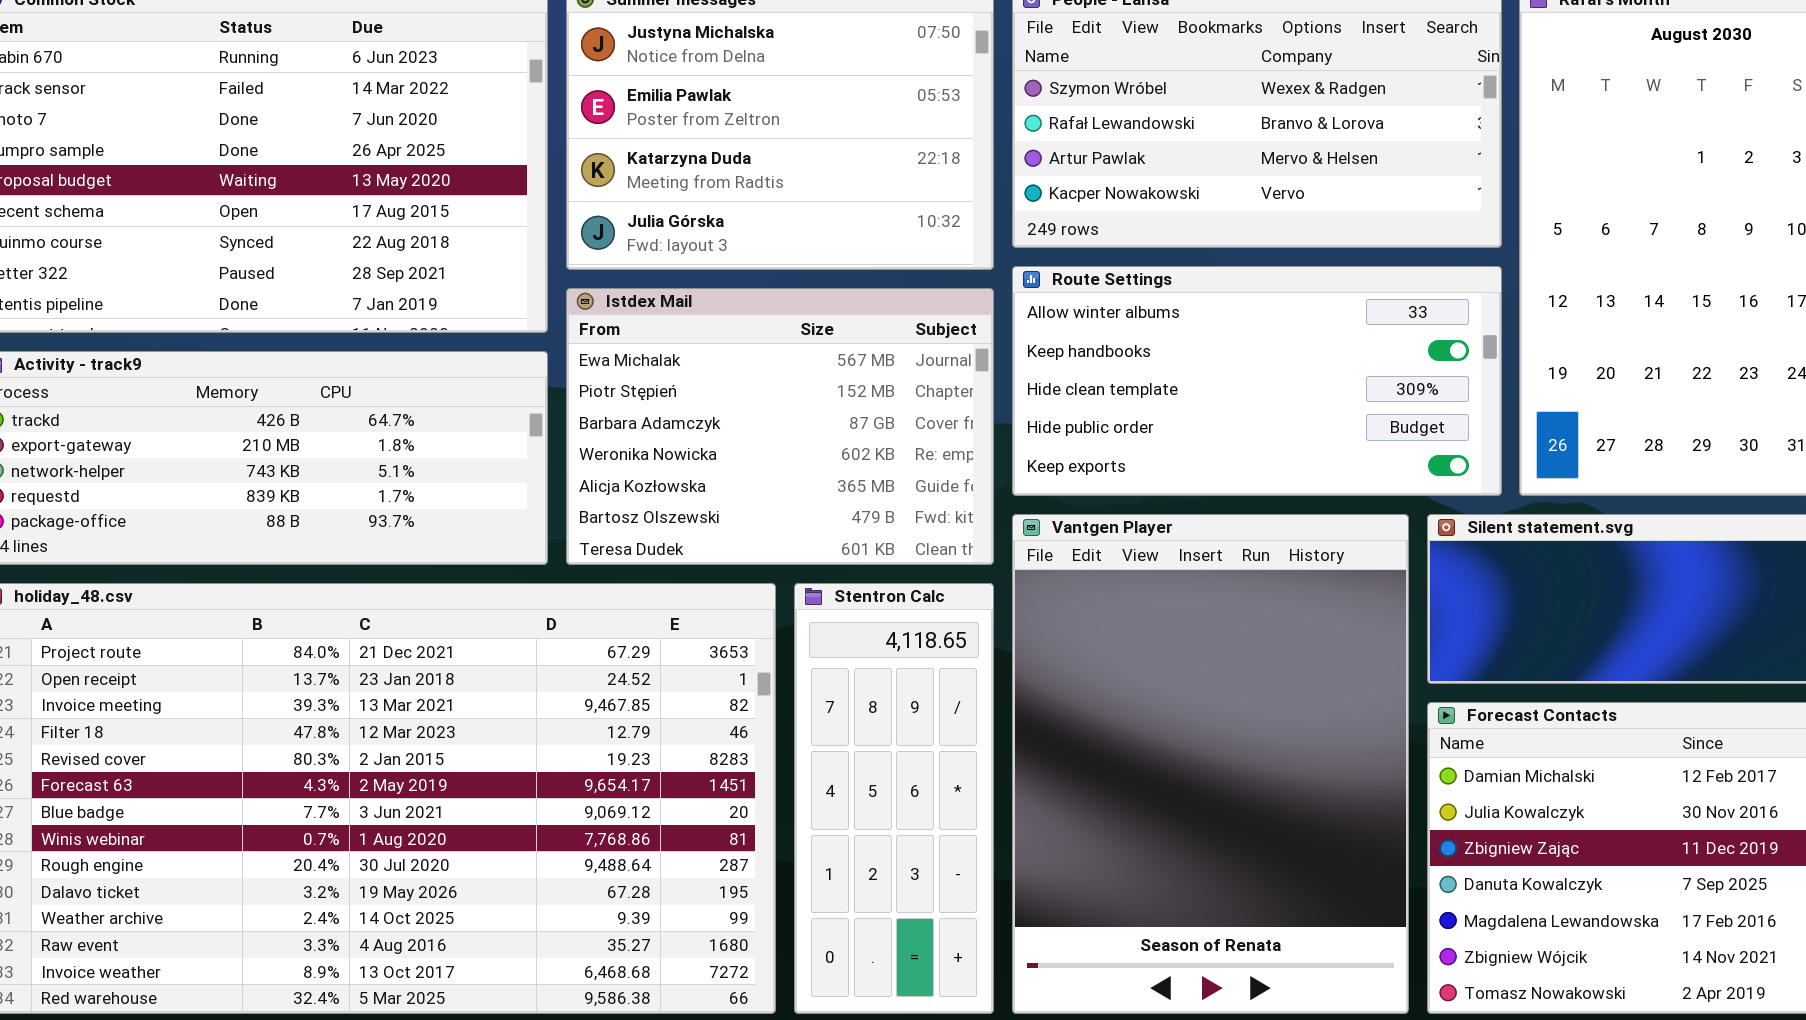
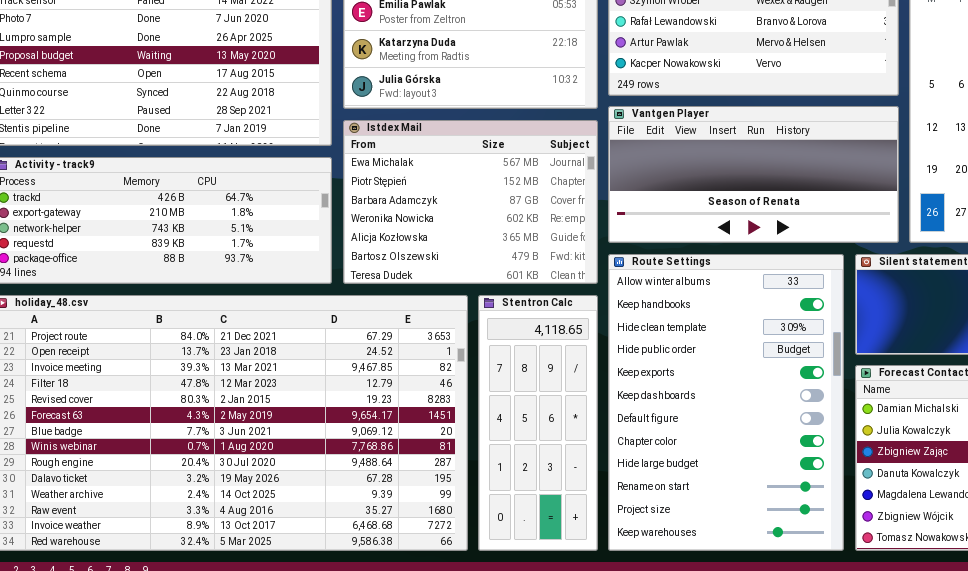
Route Settings: [1012,266,1502,496] -> [608,254,844,551], moved, resized
Vantgen Player: [1012,514,1409,1014] -> [608,106,899,243], moved, resized

